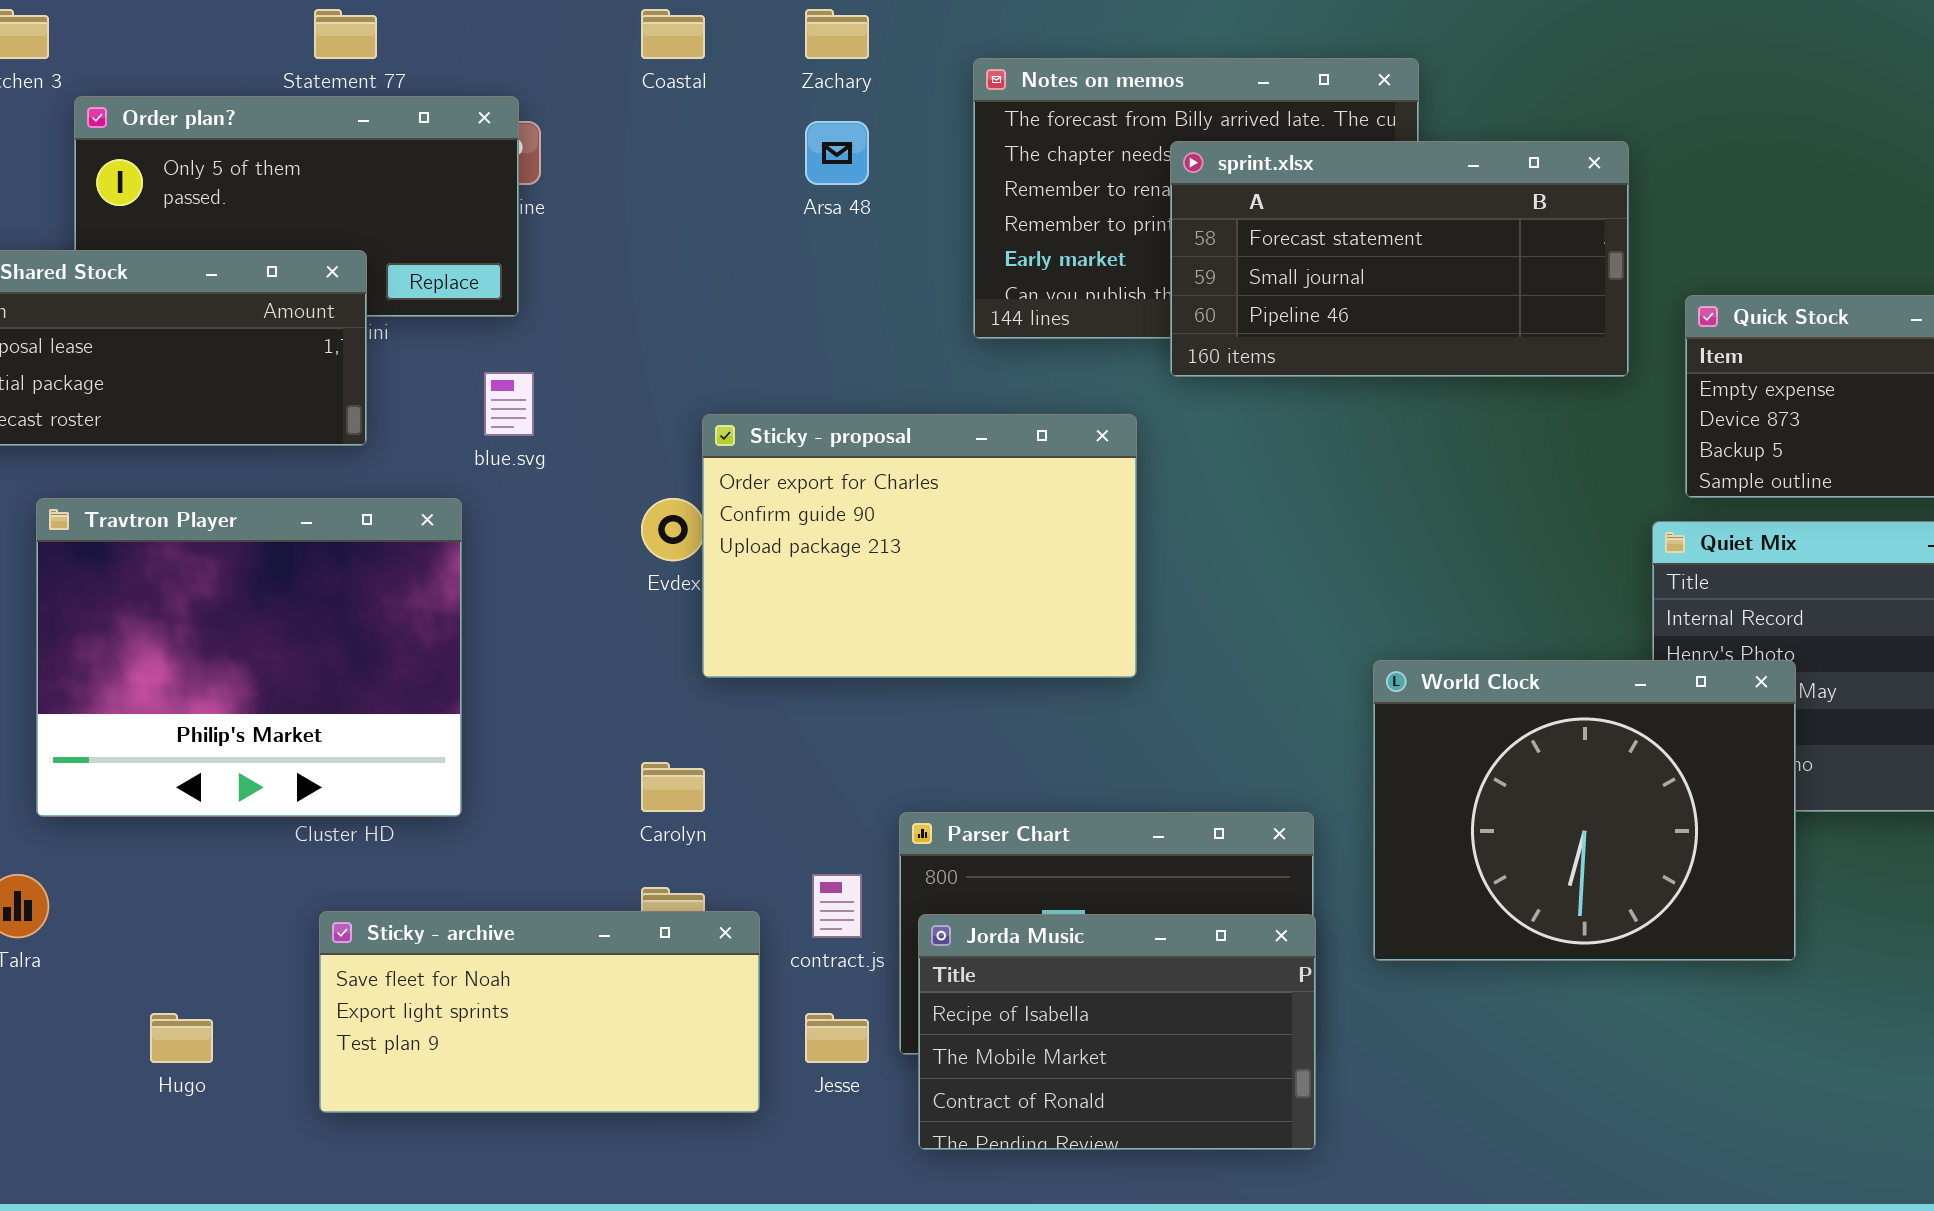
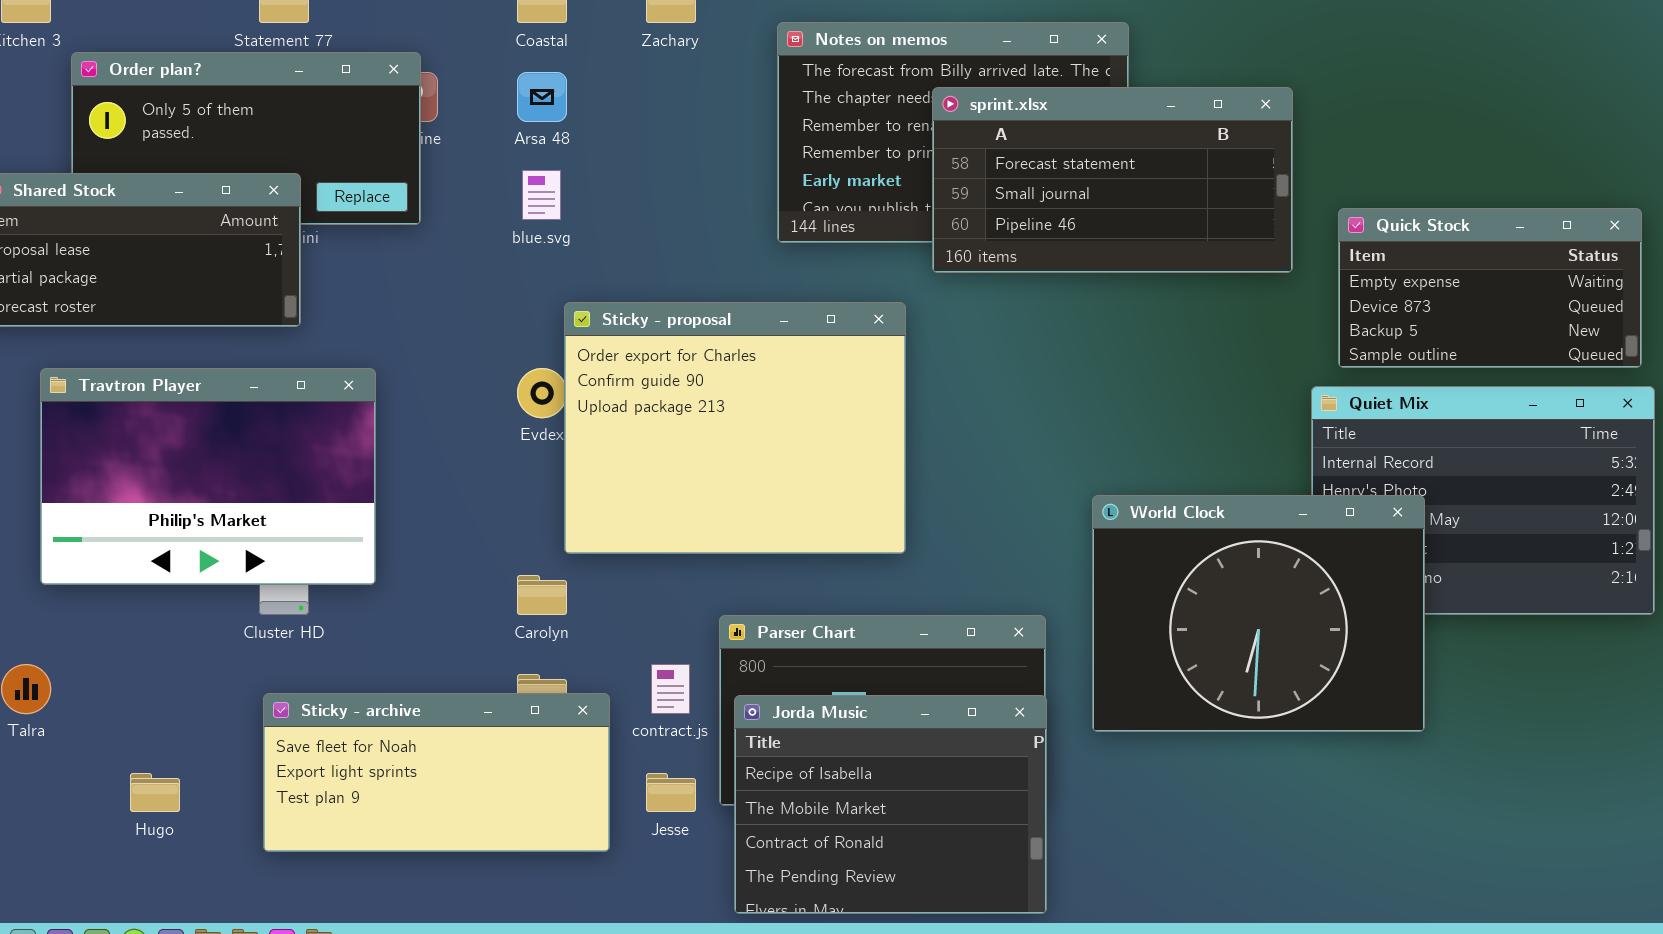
Arsa 48: [805,121,869,185] -> [517,72,567,122], moved
blue.svg: [484,372,534,436] -> [522,170,561,220], moved
Sticky - proposal: [702,414,1137,678] -> [564,302,906,554], resized
Travtron Player: [36,498,462,817] -> [40,368,376,585], resized
Jorda Music: [918,914,1316,1150] -> [734,695,1047,914], resized

